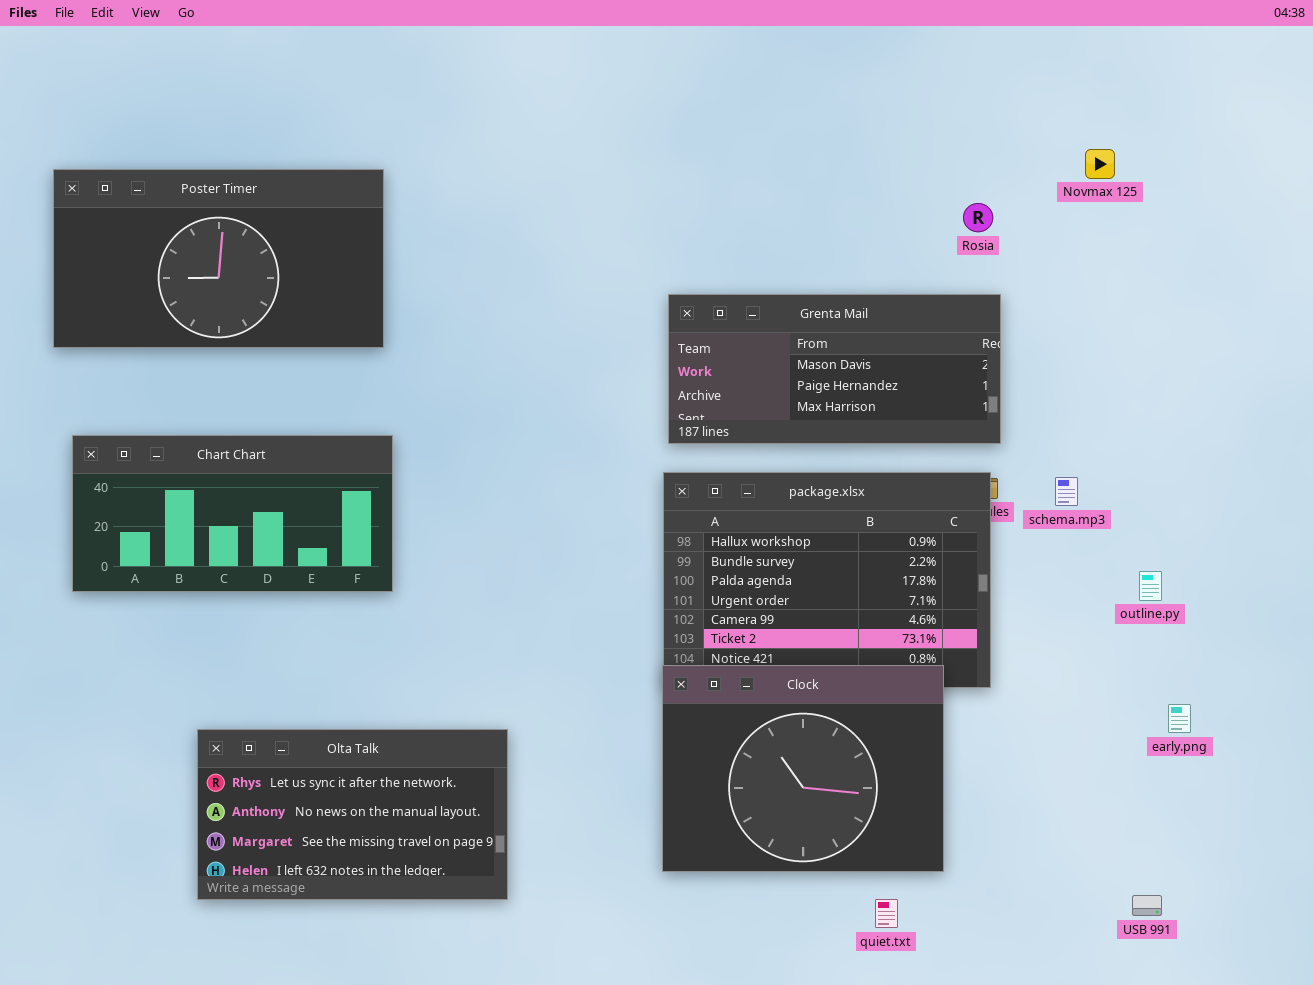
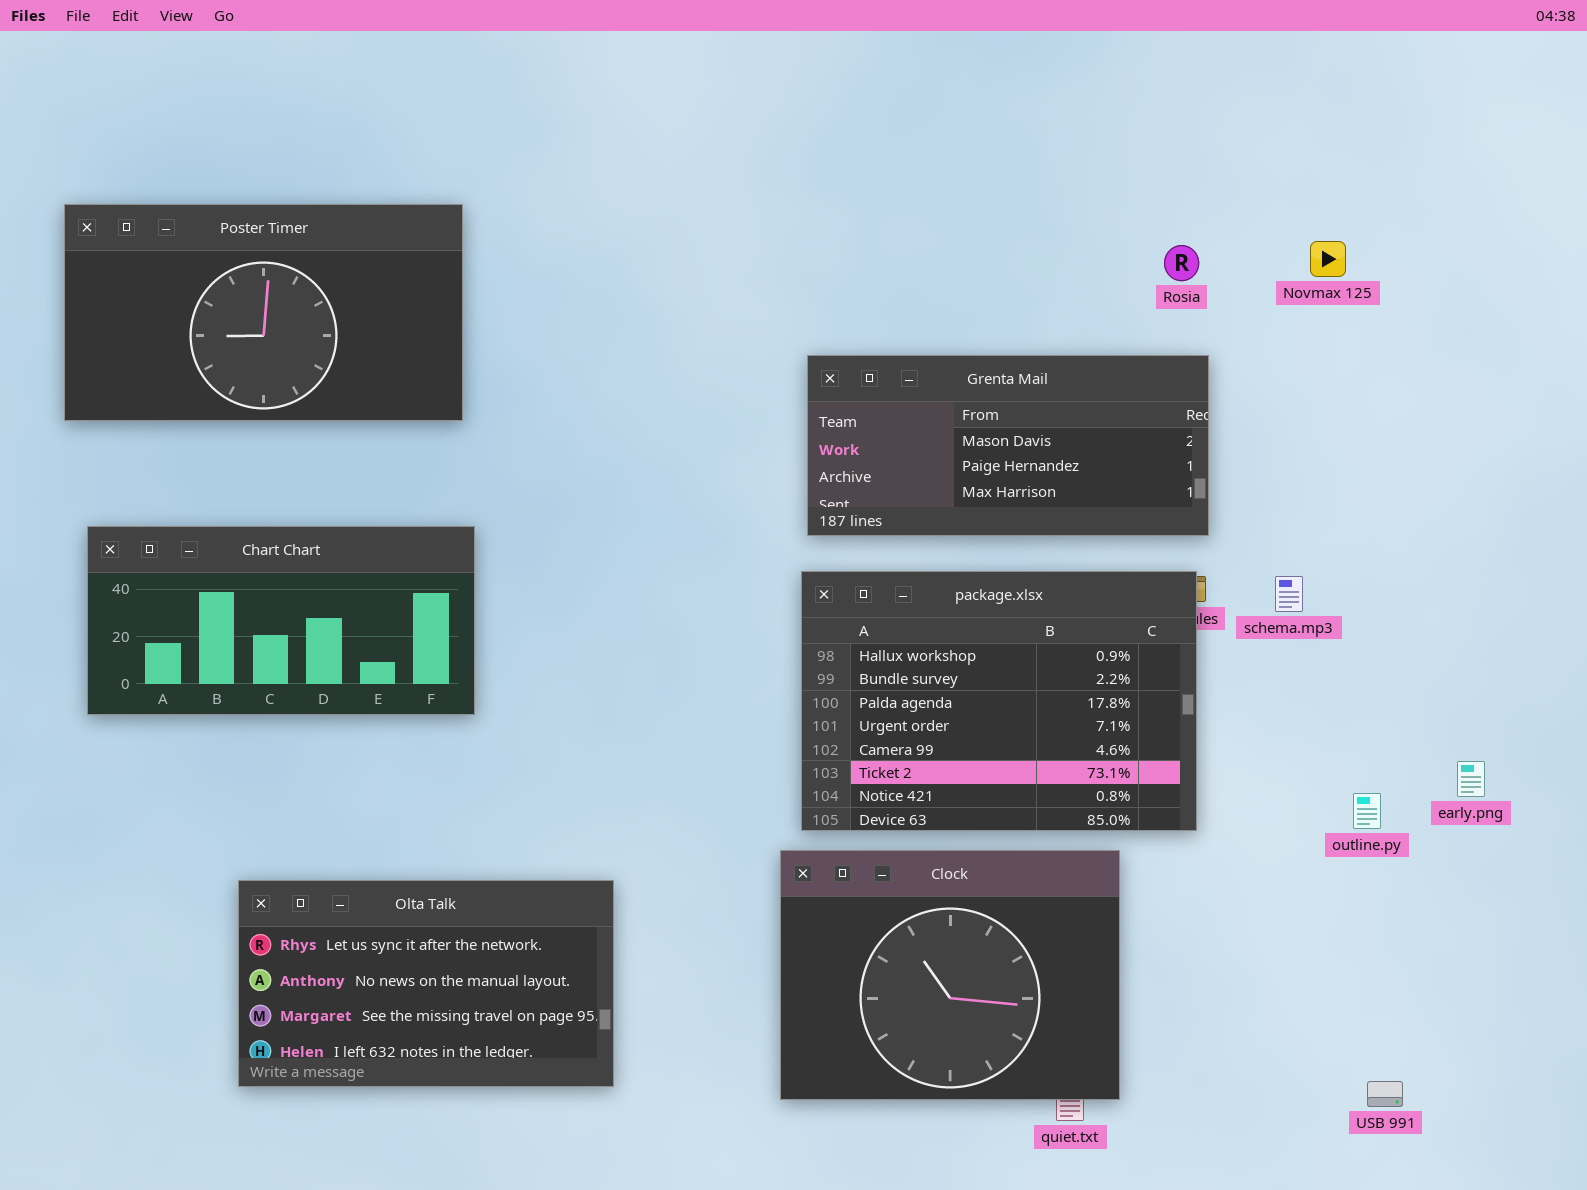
Novmax 125: [1085,149,1115,179] -> [1310,241,1346,277], moved
outline.py: [1139,571,1162,601] -> [1353,793,1381,829], moved
Clock: [662,665,944,872] -> [780,850,1120,1100], moved
early.png: [1168,704,1191,733] -> [1457,761,1485,797], moved

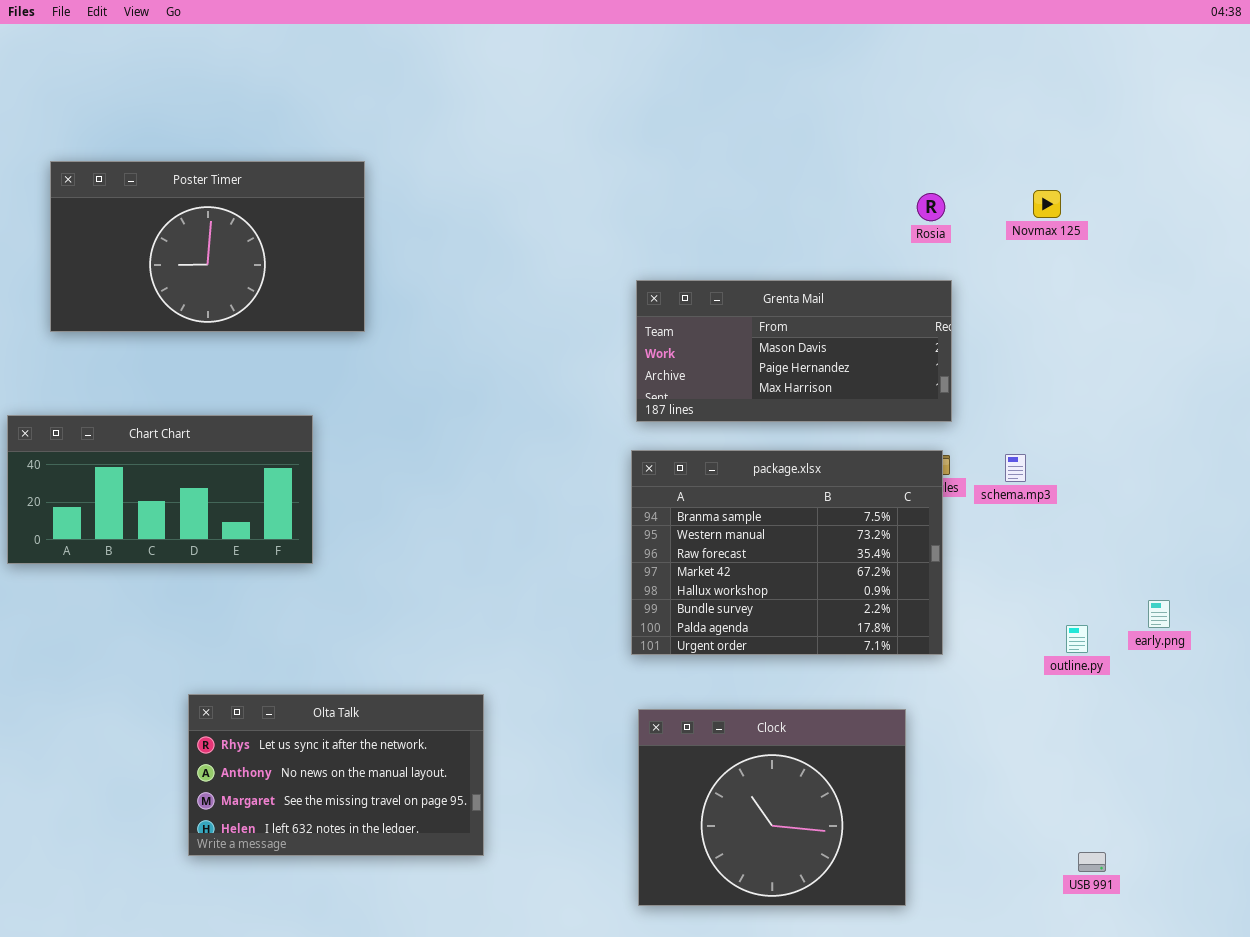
Chart Chart: [87,526,475,715] -> [7,415,313,564], moved
package.xlsx: [801,571,1197,831] -> [631,450,943,655], scrolled up 4 rows
Clock: [780,850,1120,1100] -> [638,709,906,906], moved

